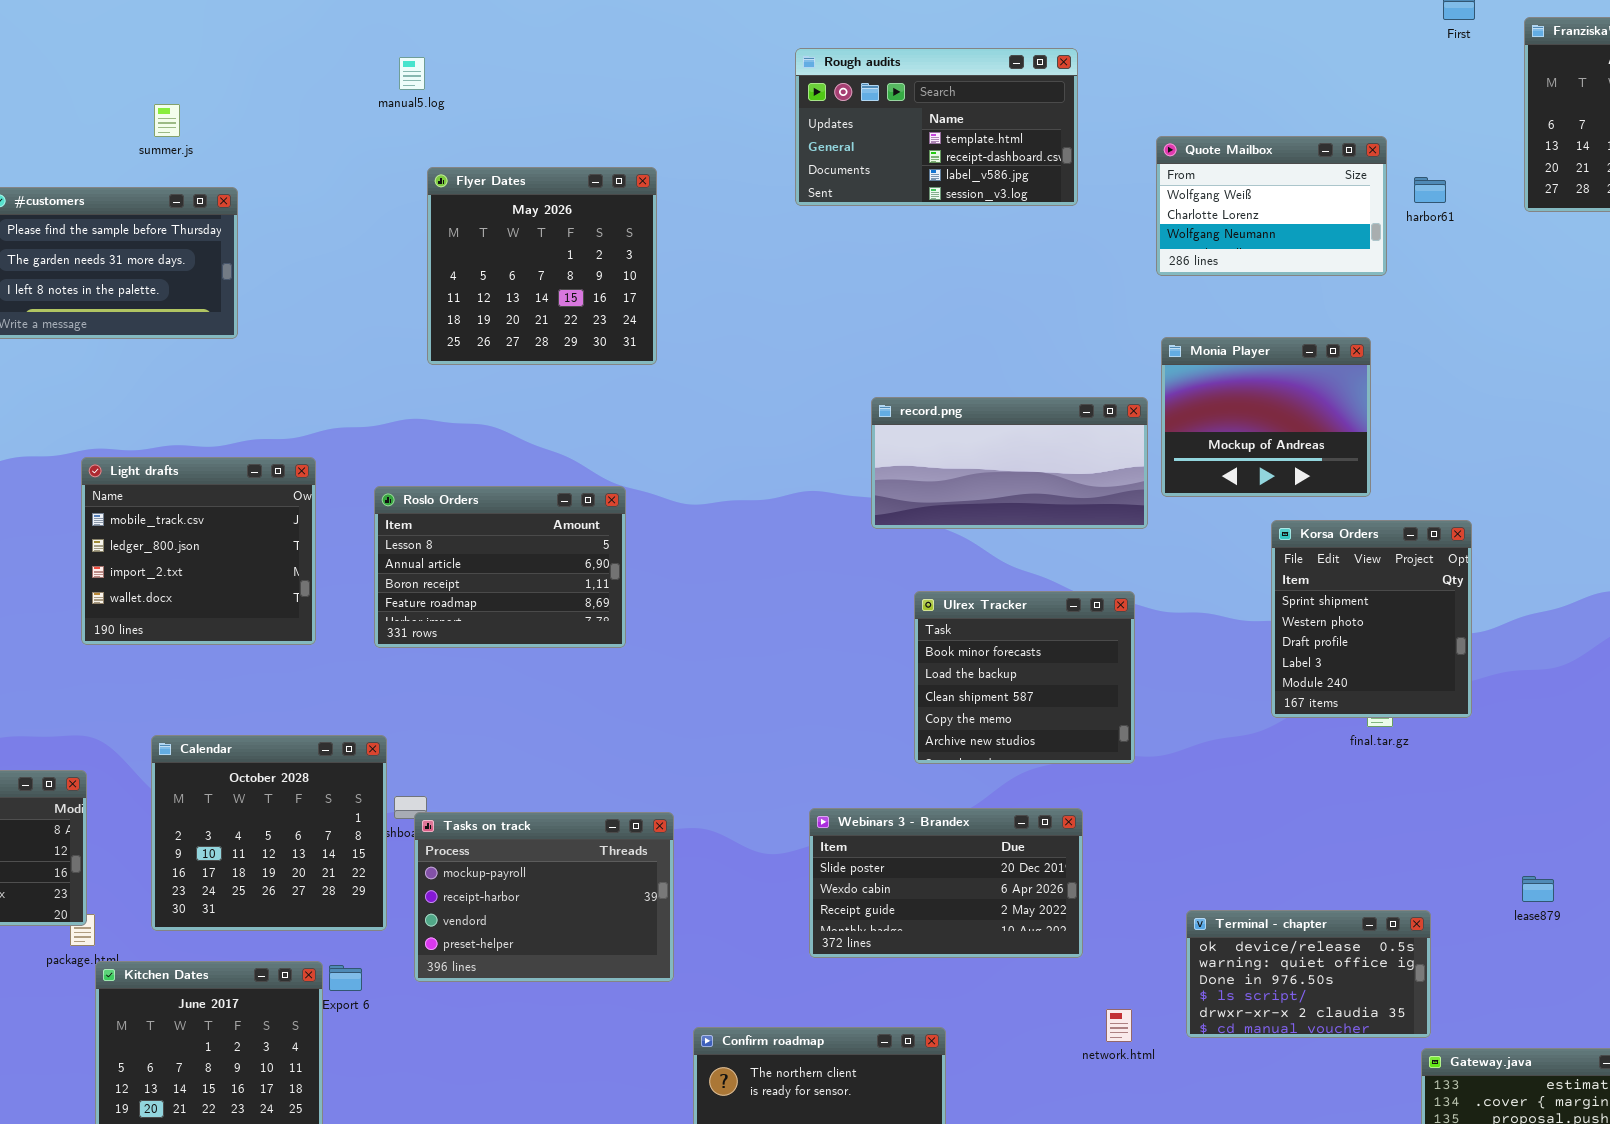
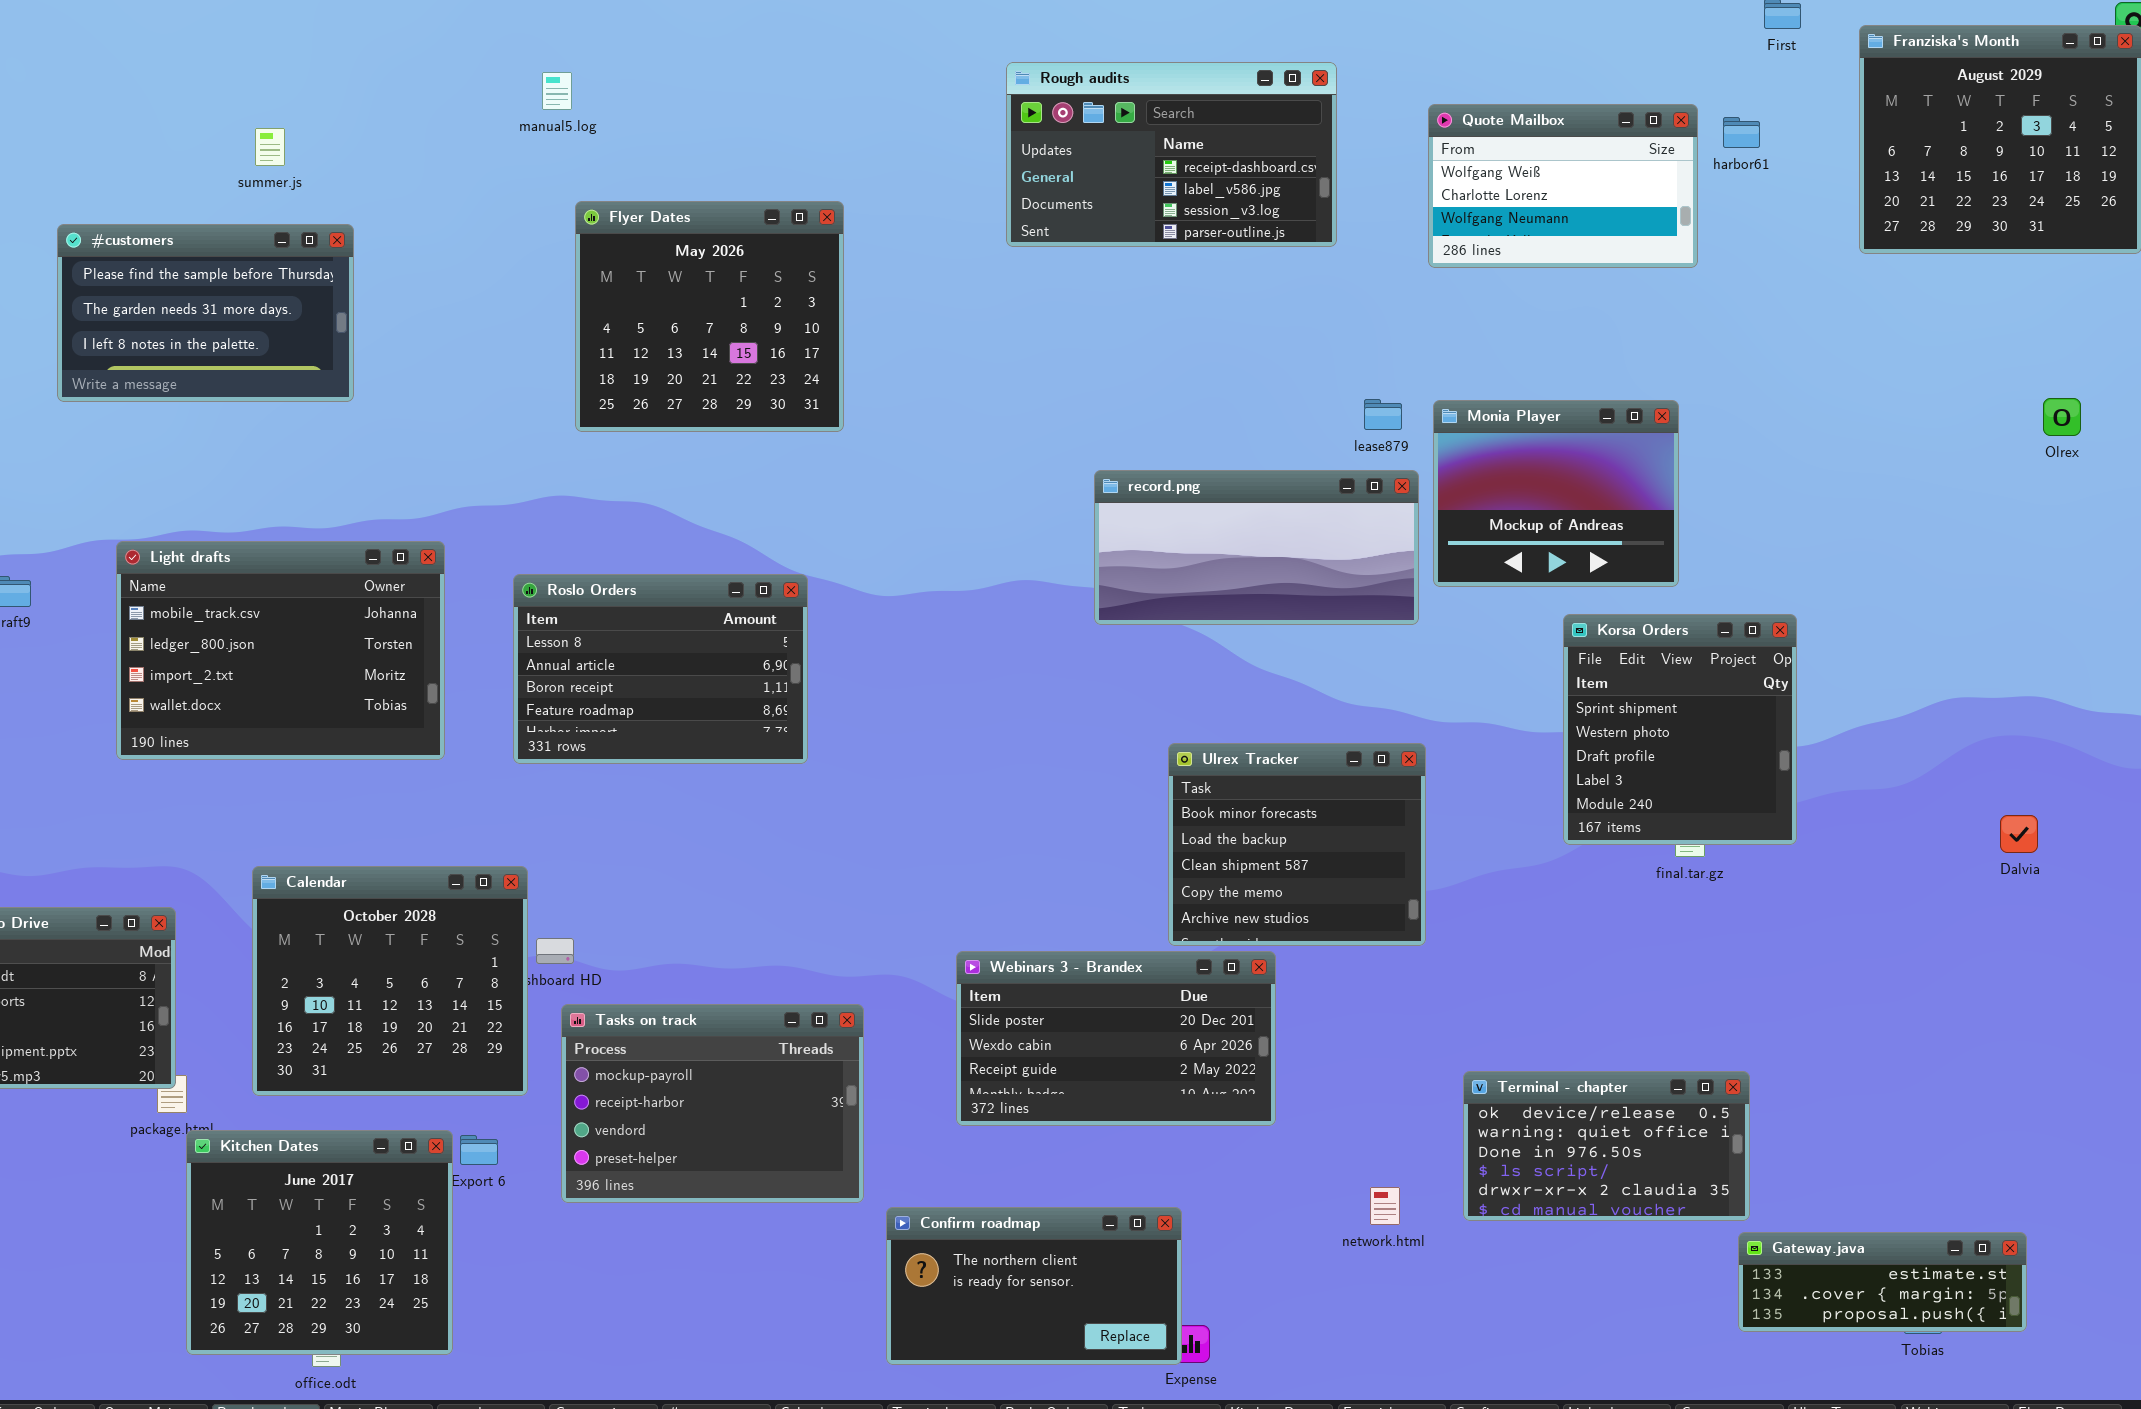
Rough audits: [795,48,1078,206] -> [1006,62,1337,247], scrolled down 1 row
Quote Mailbox: [1156,136,1387,276] -> [1428,104,1698,268], moved
harbor61: [1414,177,1446,203] -> [1723,117,1760,148], moved
Light drafts: [81,457,316,645] -> [116,541,445,760], resized
Ulrex Tracker: [914,591,1135,764] -> [1168,743,1426,946], moved
Webinars 3 - Brandex: [809,808,1083,958] -> [956,951,1276,1126], moved
Tasks on track: [414,812,674,982] -> [561,1004,864,1203], moved
lease879: [1522,876,1554,902] -> [1364,399,1402,430], moved

